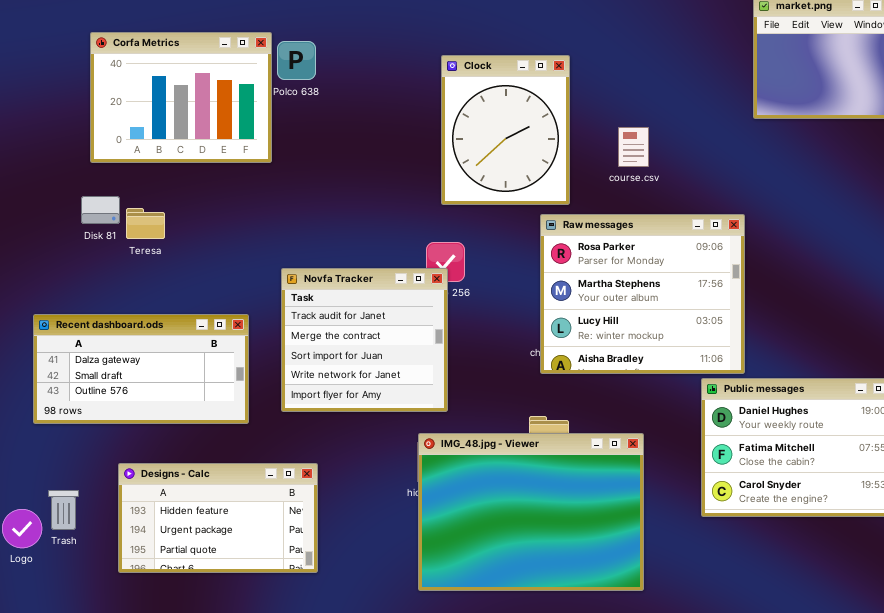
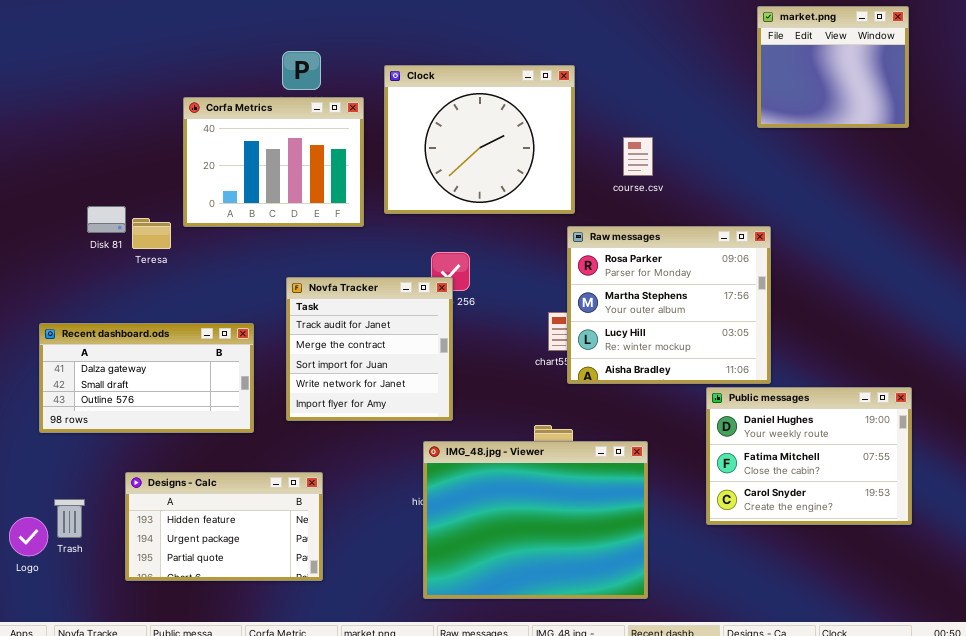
Corfa Metrics: [90,32,272,163] -> [183,97,364,227], moved
Clock: [441,55,570,205] -> [384,65,575,214], resized
Raw messages: [540,214,745,374] -> [567,226,771,384], moved

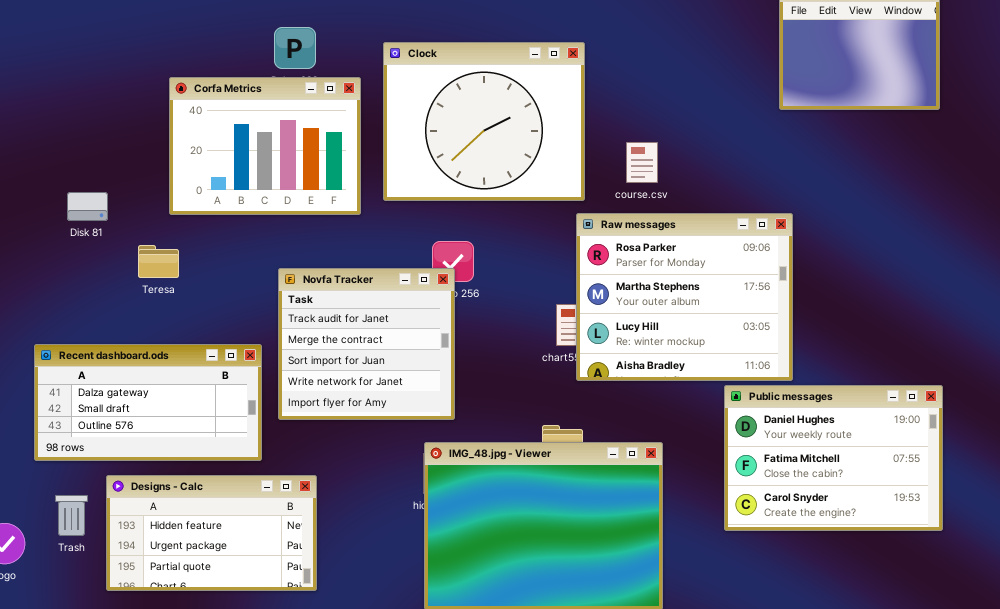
course.csv: [623,137,653,176] -> [626,142,658,183], moved
Teresa: [132,218,171,249] -> [138,245,179,278], moved
Recent dashboard.ods: [39,323,254,433] -> [34,344,262,461], moved
Trash: [54,499,85,538] -> [55,495,88,536], moved

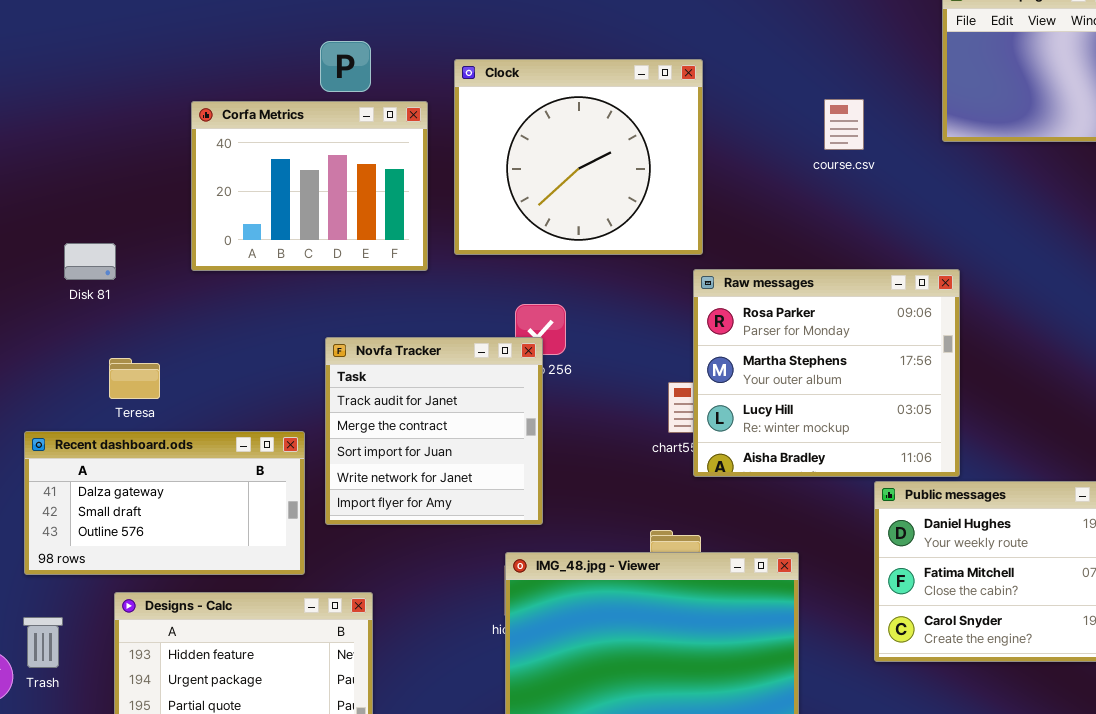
course.csv: [626,142,658,183] -> [824,99,864,150], moved
Teresa: [138,245,179,278] -> [109,358,160,399], moved
Trash: [55,495,88,536] -> [23,617,63,668], moved

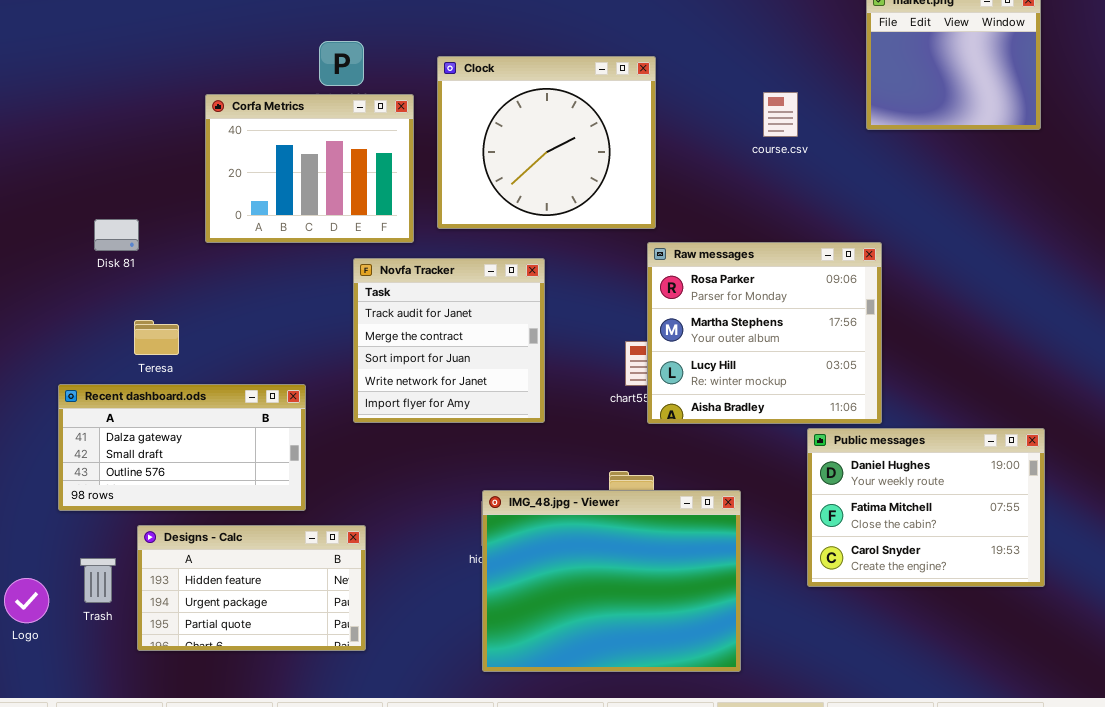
Novfa Tracker: [325,337,543,525] -> [353,258,545,423], moved
Trash: [23,617,63,668] -> [80,558,116,603], moved

